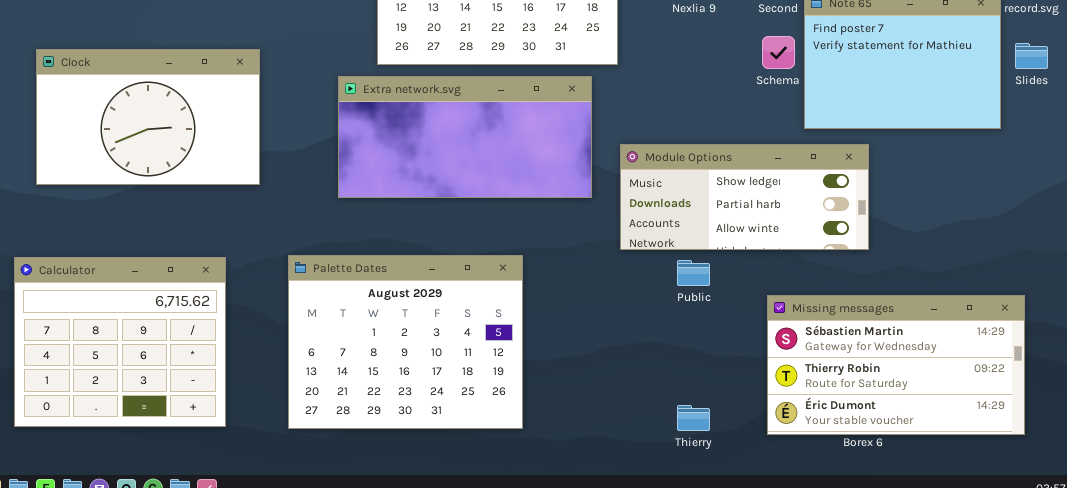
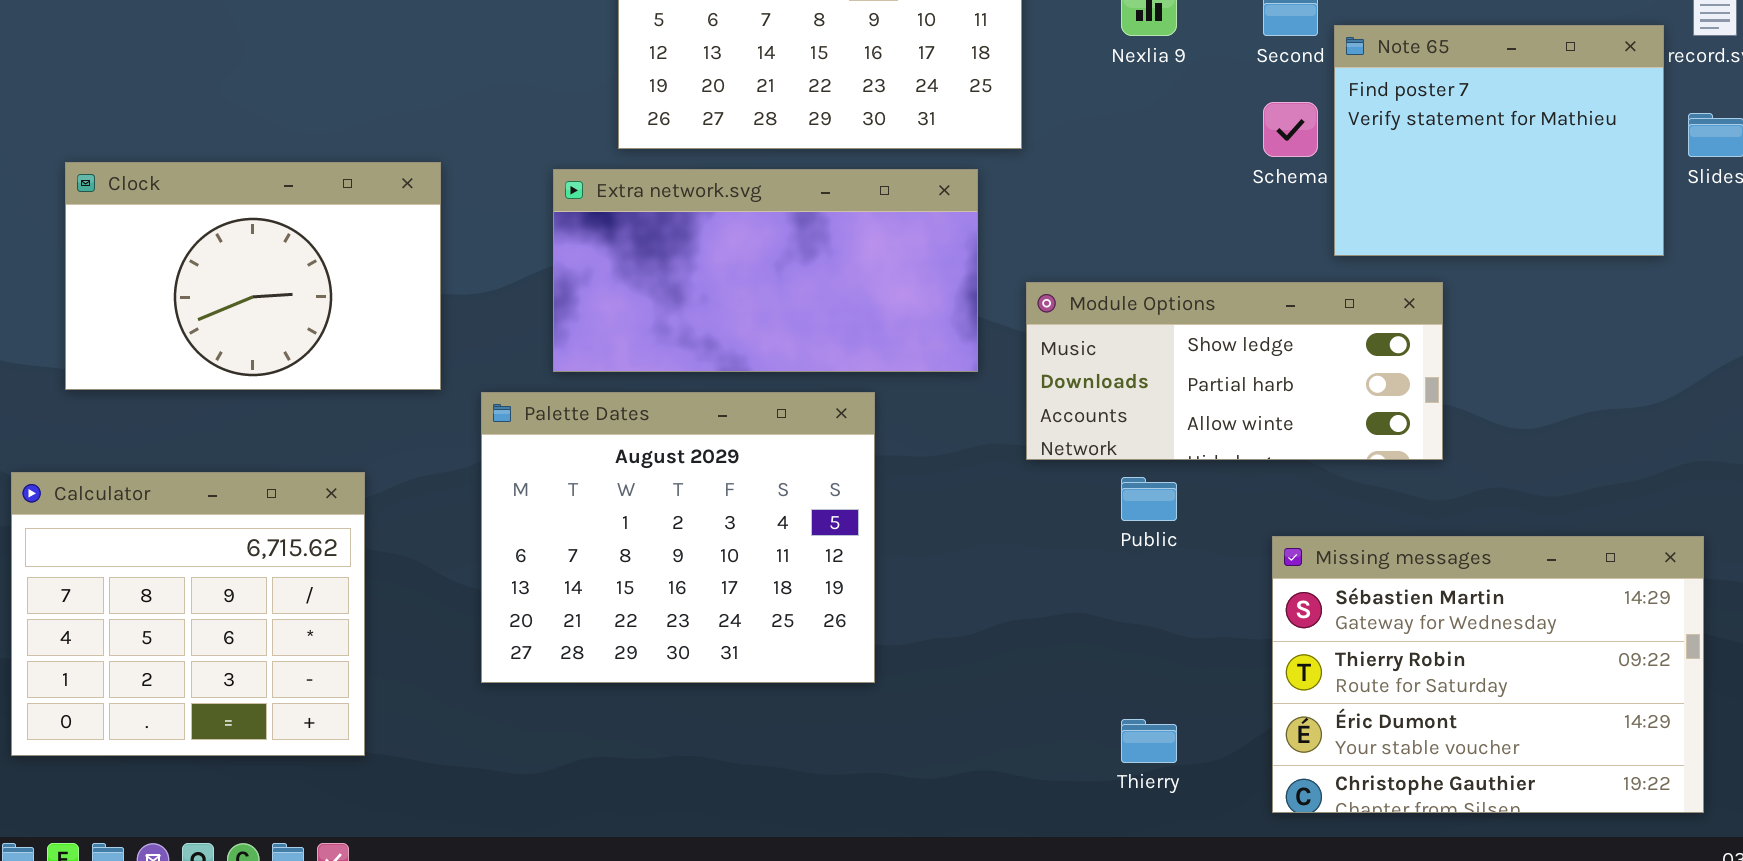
Clock: [36,49,260,185] -> [65,162,441,390], moved
Palette Dates: [288,255,523,429] -> [481,392,875,683], moved
Missing messages: [767,295,1025,435] -> [1272,536,1704,813], resized

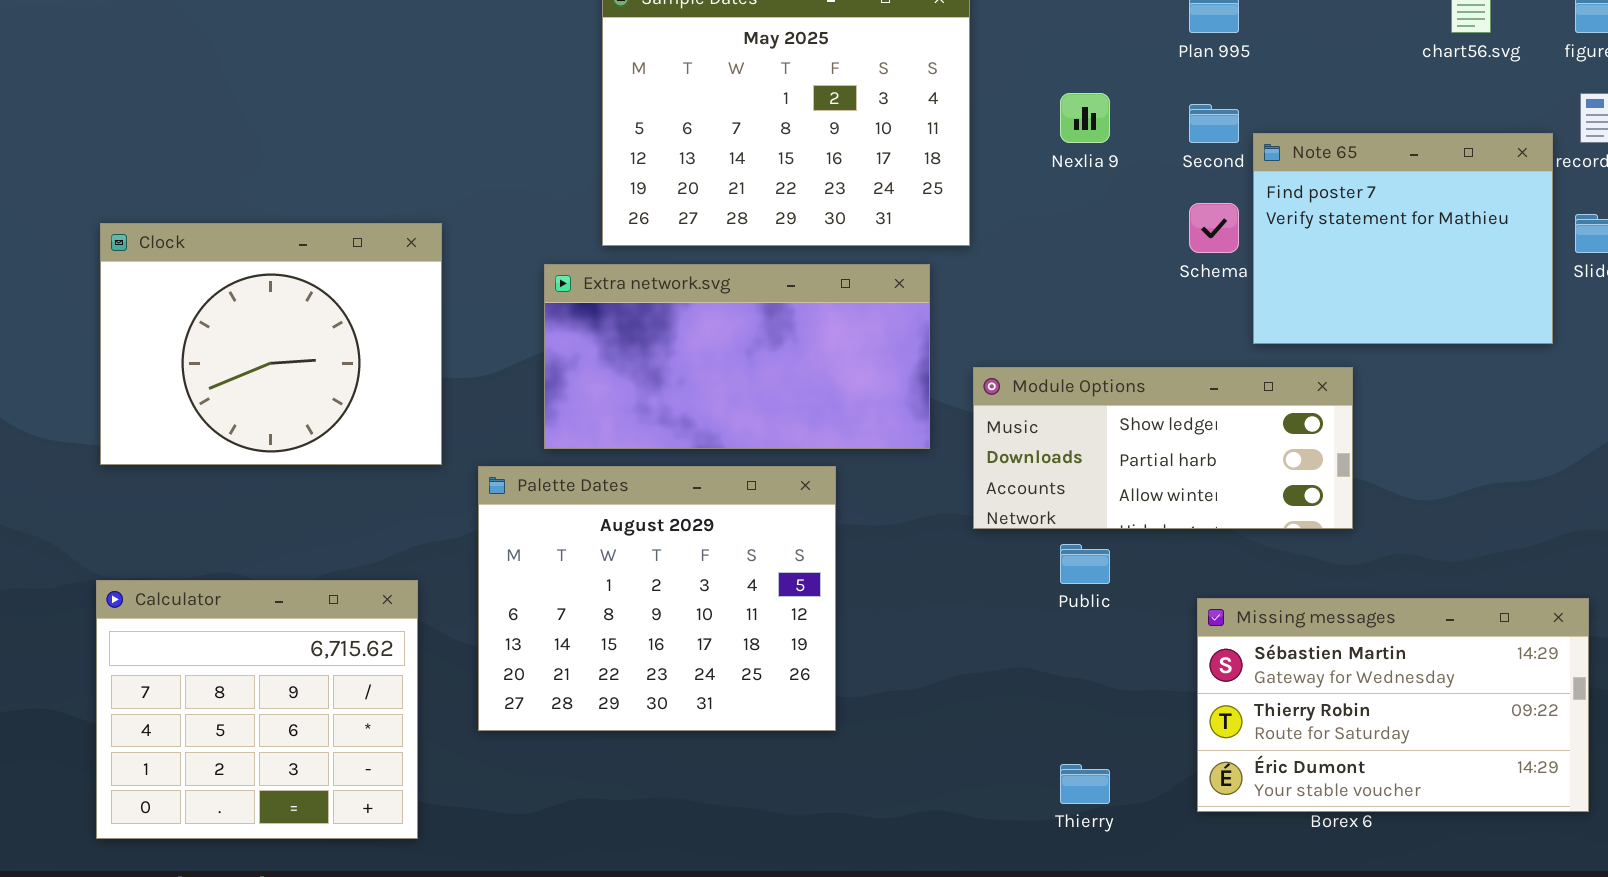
Clock: [65,162,441,390] -> [100,223,442,465], resized
Calculator: [11,472,365,756] -> [96,580,418,839], moved
Missing messages: [1272,536,1704,813] -> [1197,598,1589,812], resized

